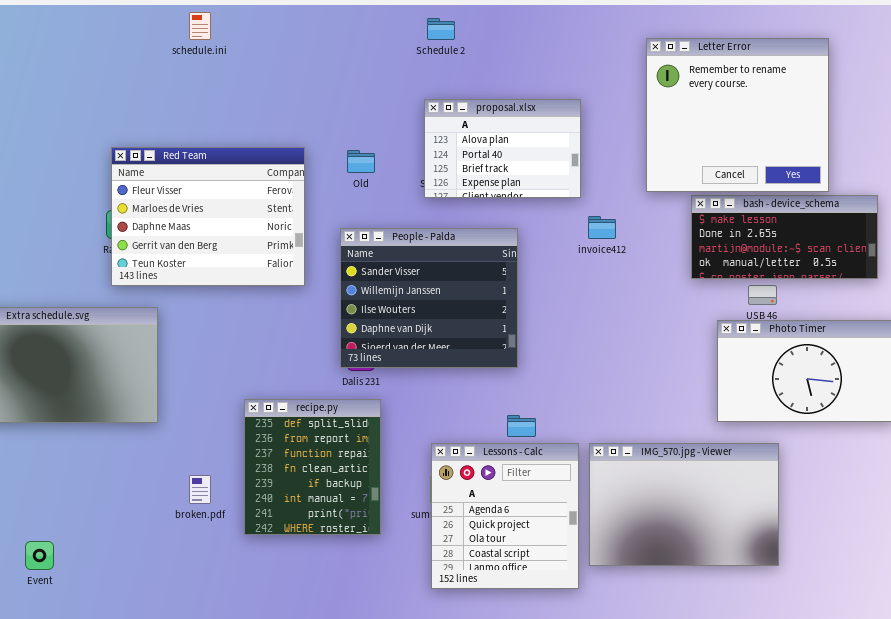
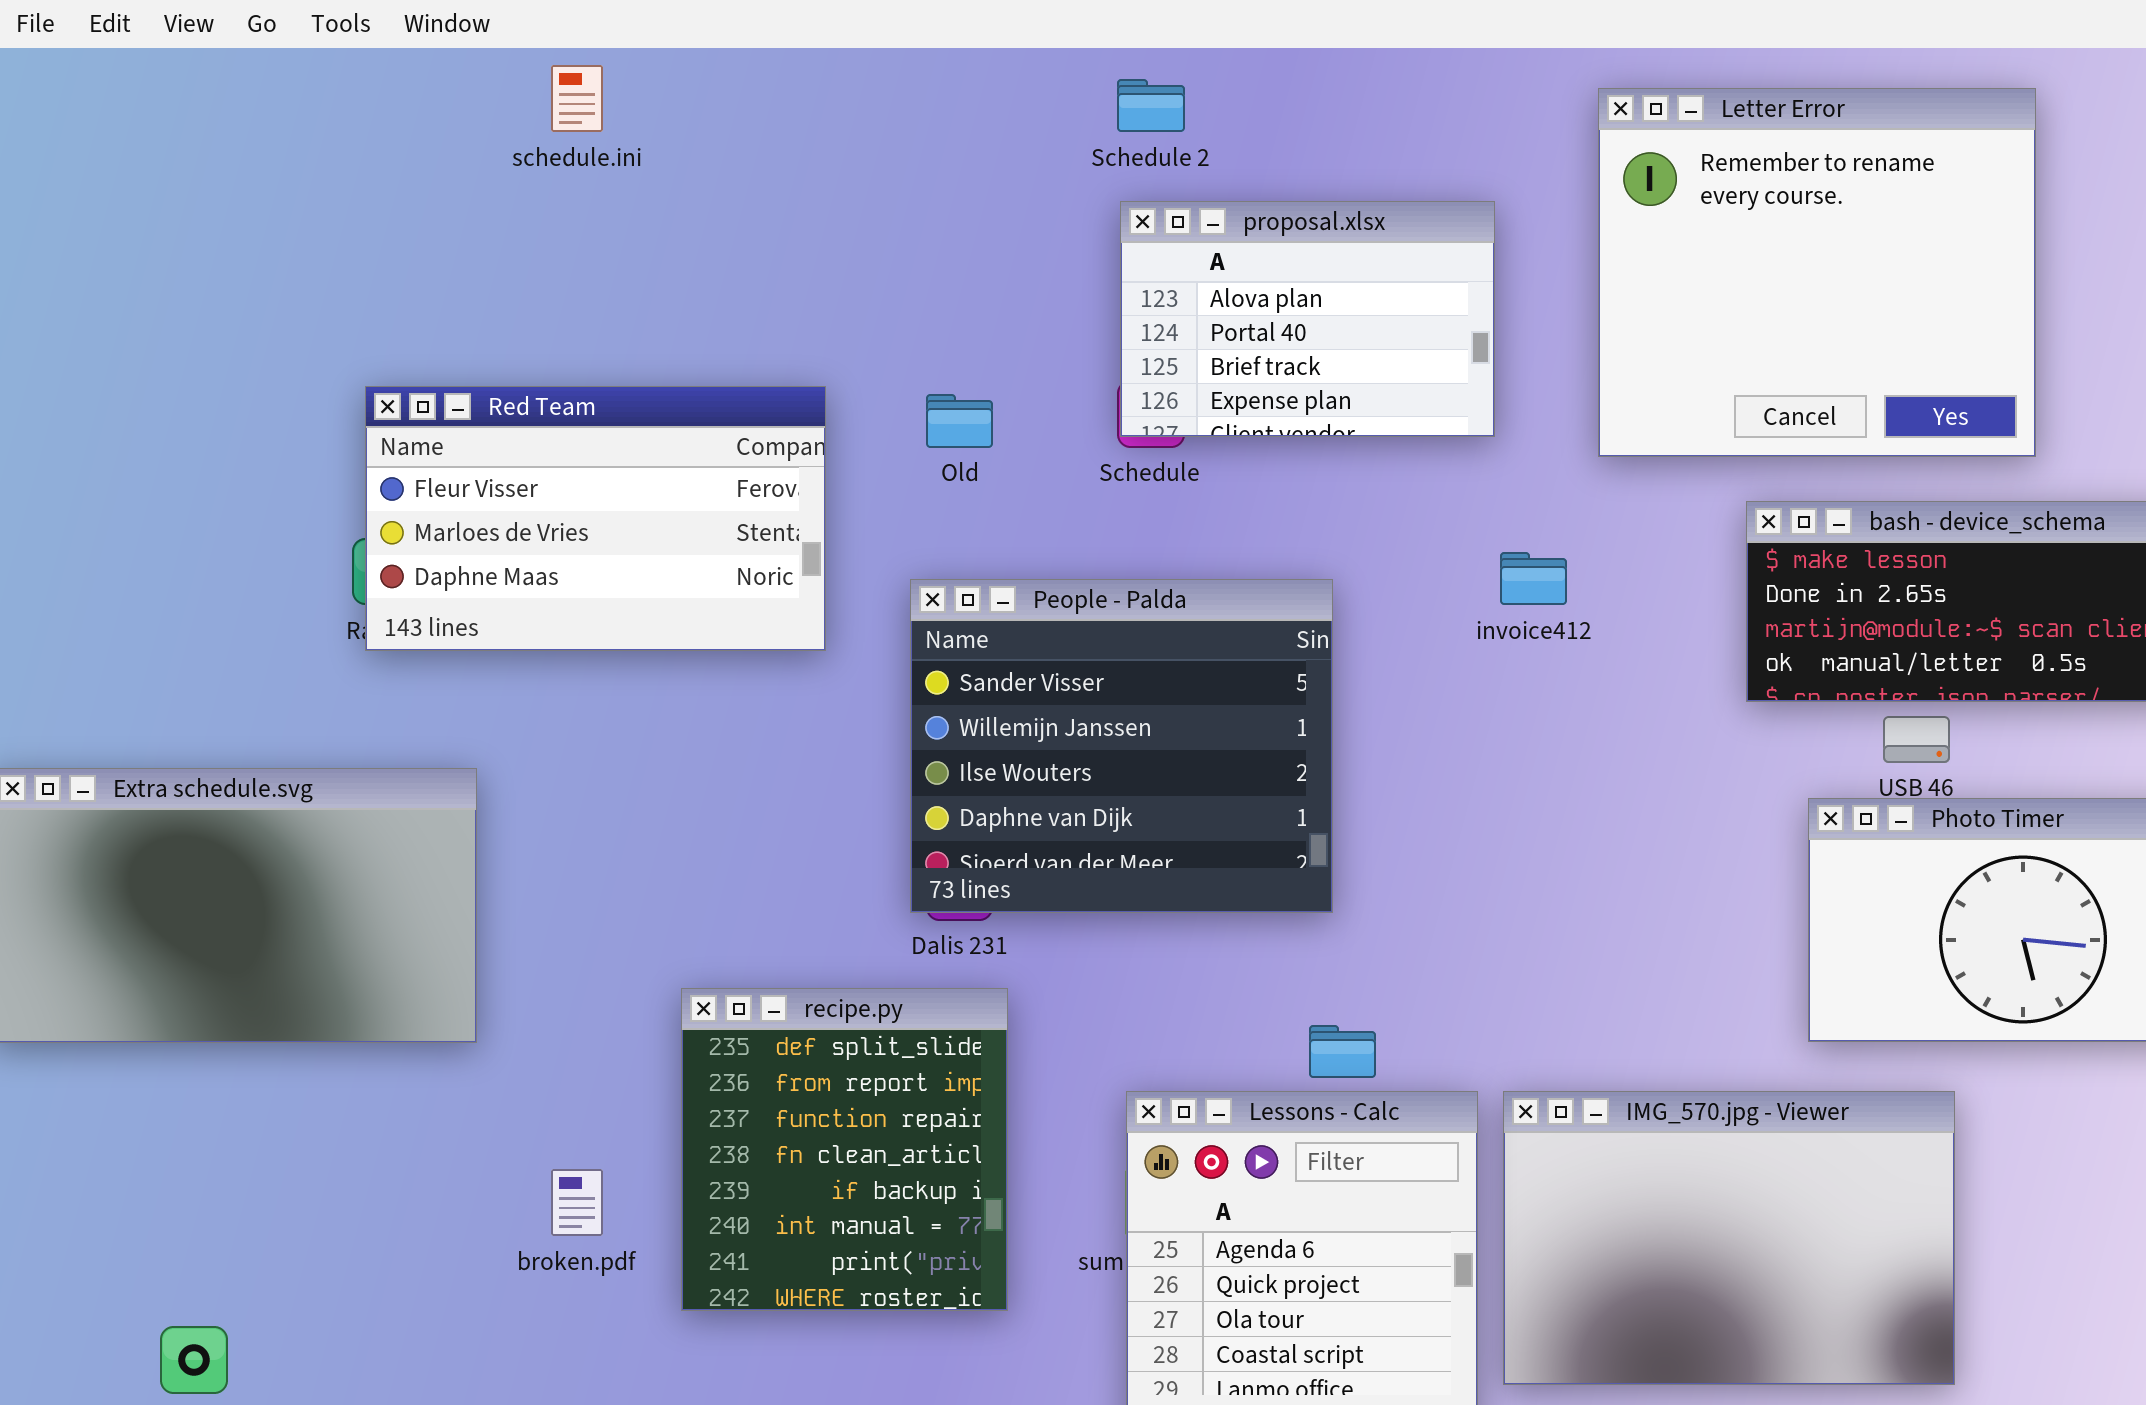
Letter Error: [646,38,829,192] -> [1598,88,2036,457], moved
proposal.xlsx: [424,99,581,198] -> [1120,201,1495,437], moved
Red Team: [111,147,305,286] -> [365,386,826,651], resized

